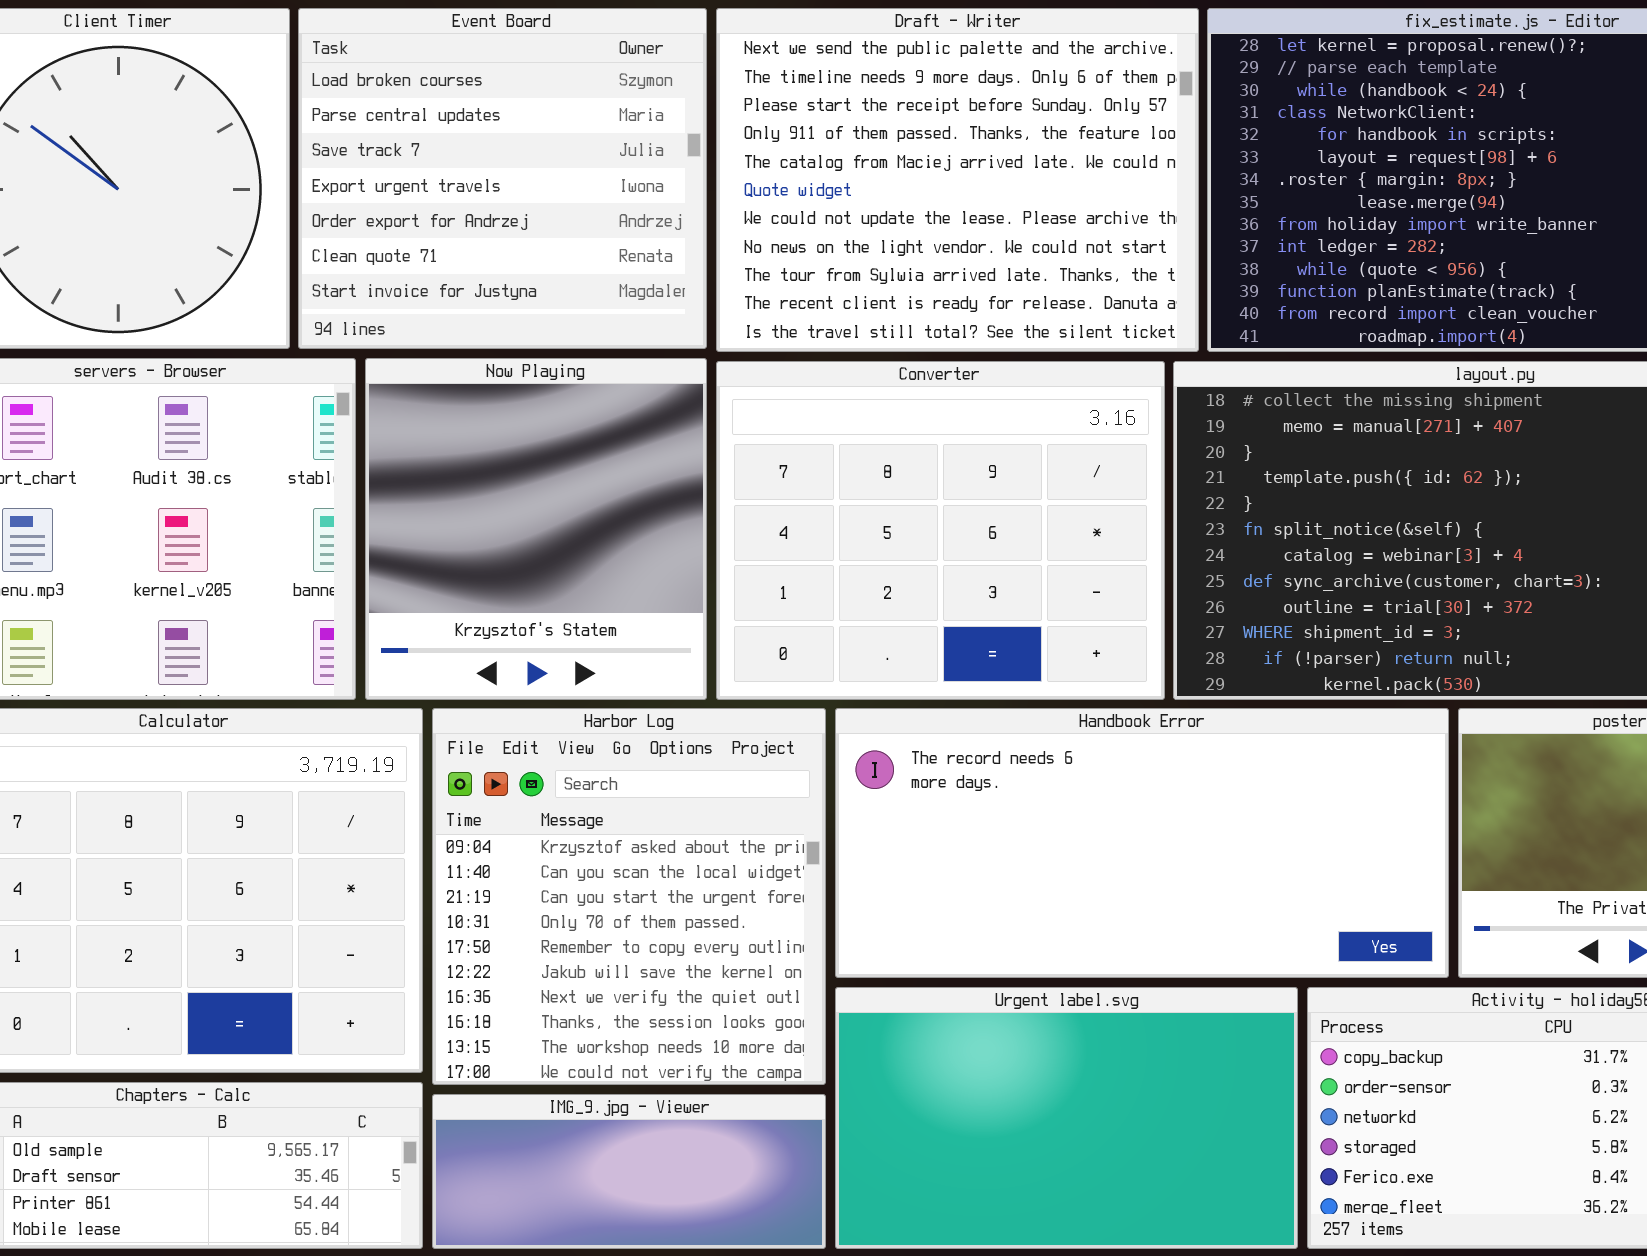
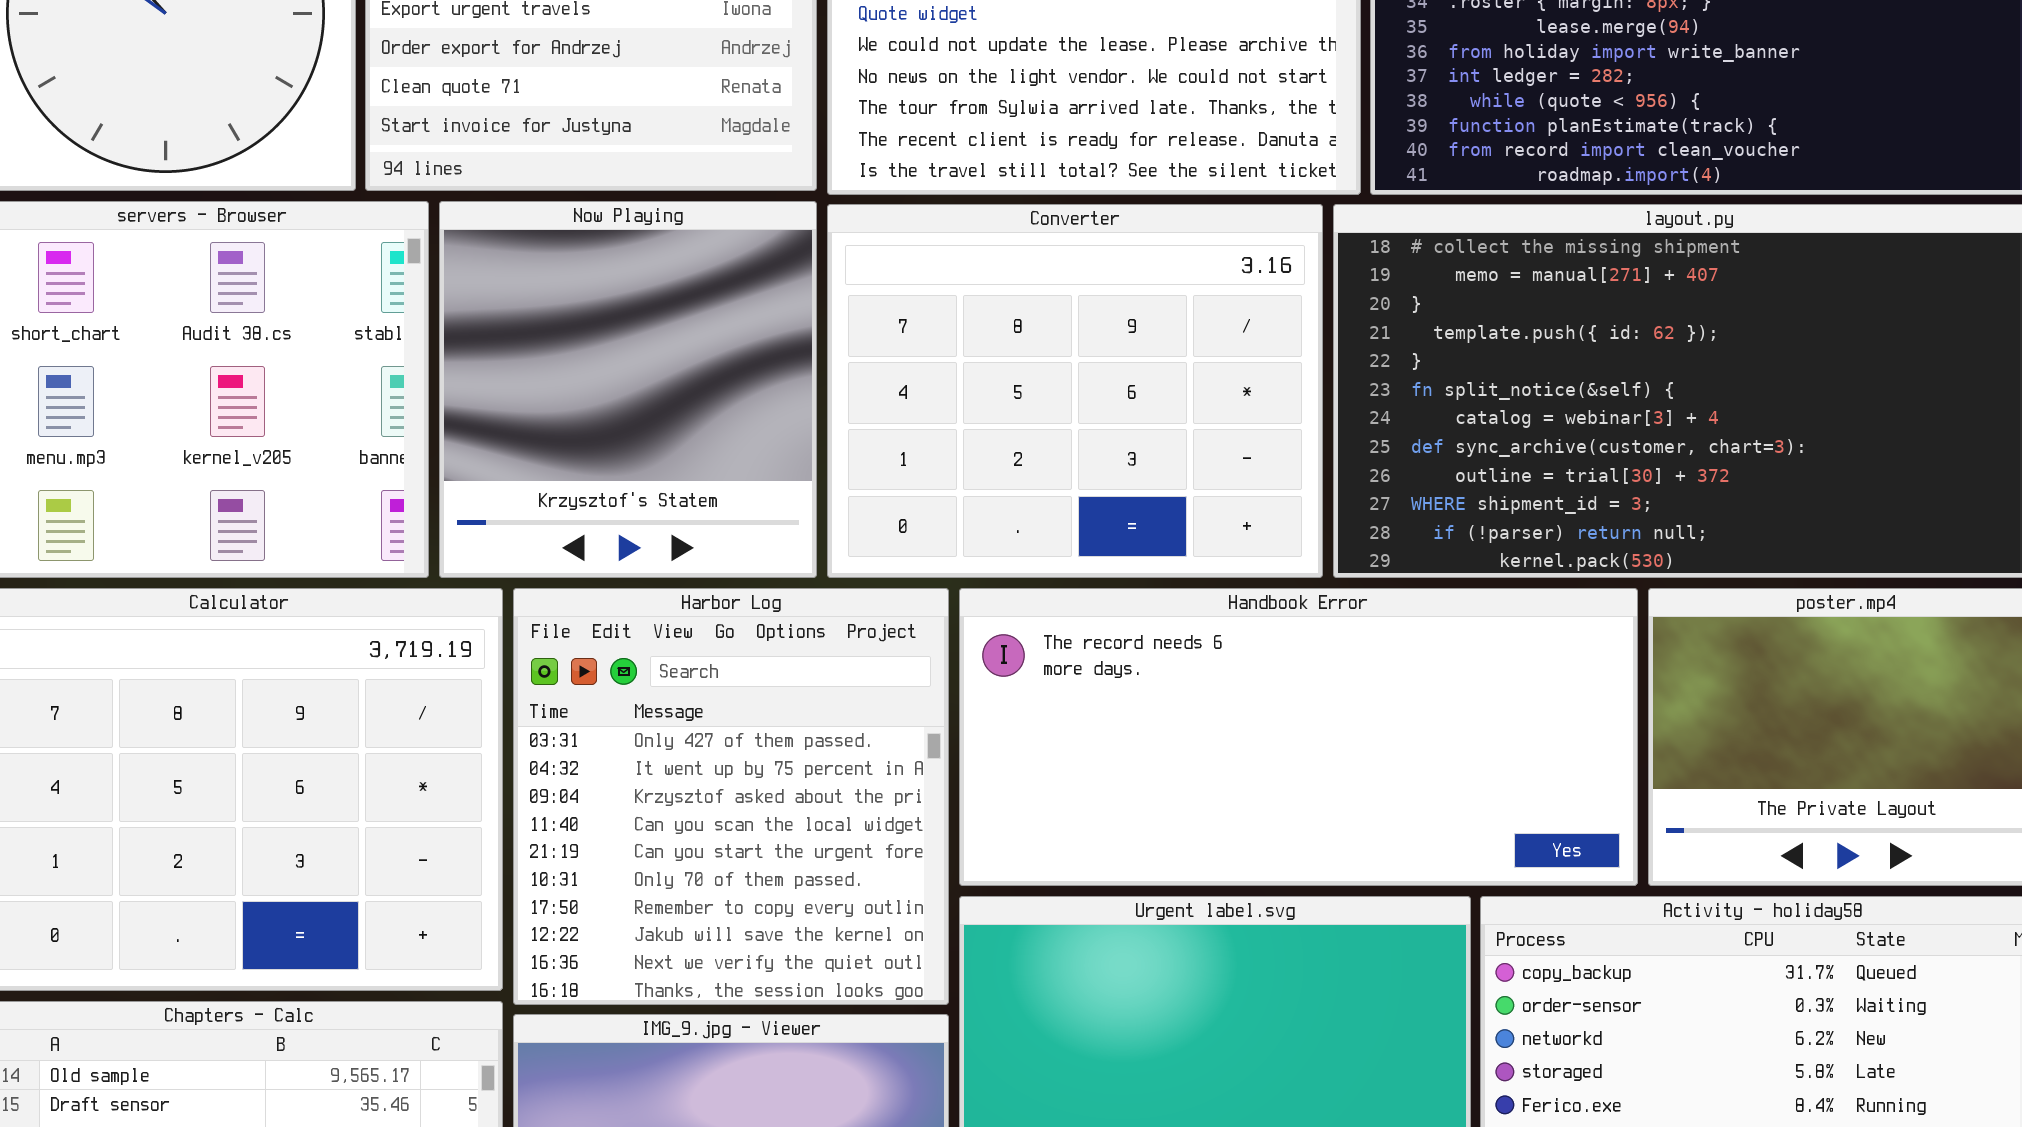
Harbor Log: [432,708,826,1085] -> [513,588,949,1005], scrolled up 2 rows

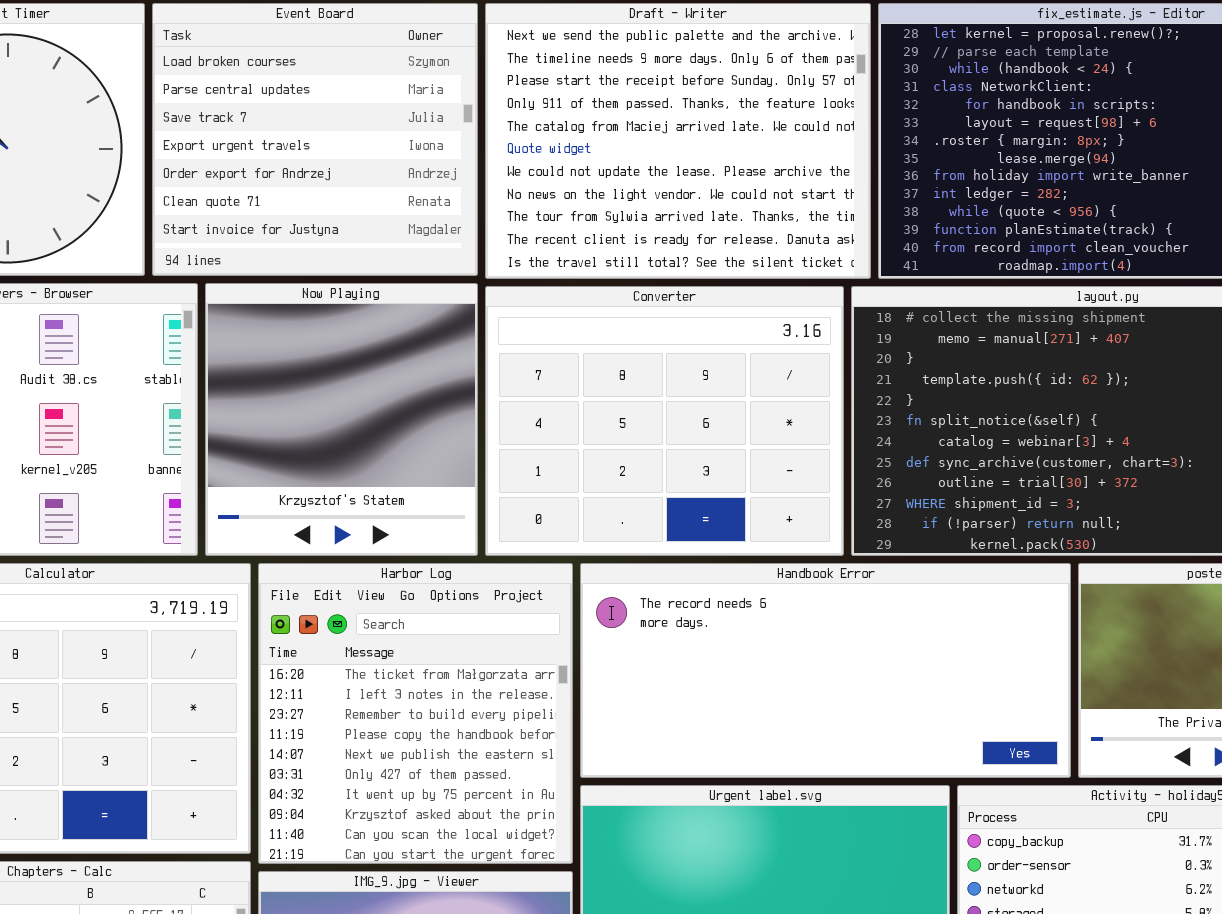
Harbor Log: [513,588,949,1005] -> [258,563,573,864], scrolled up 5 rows

